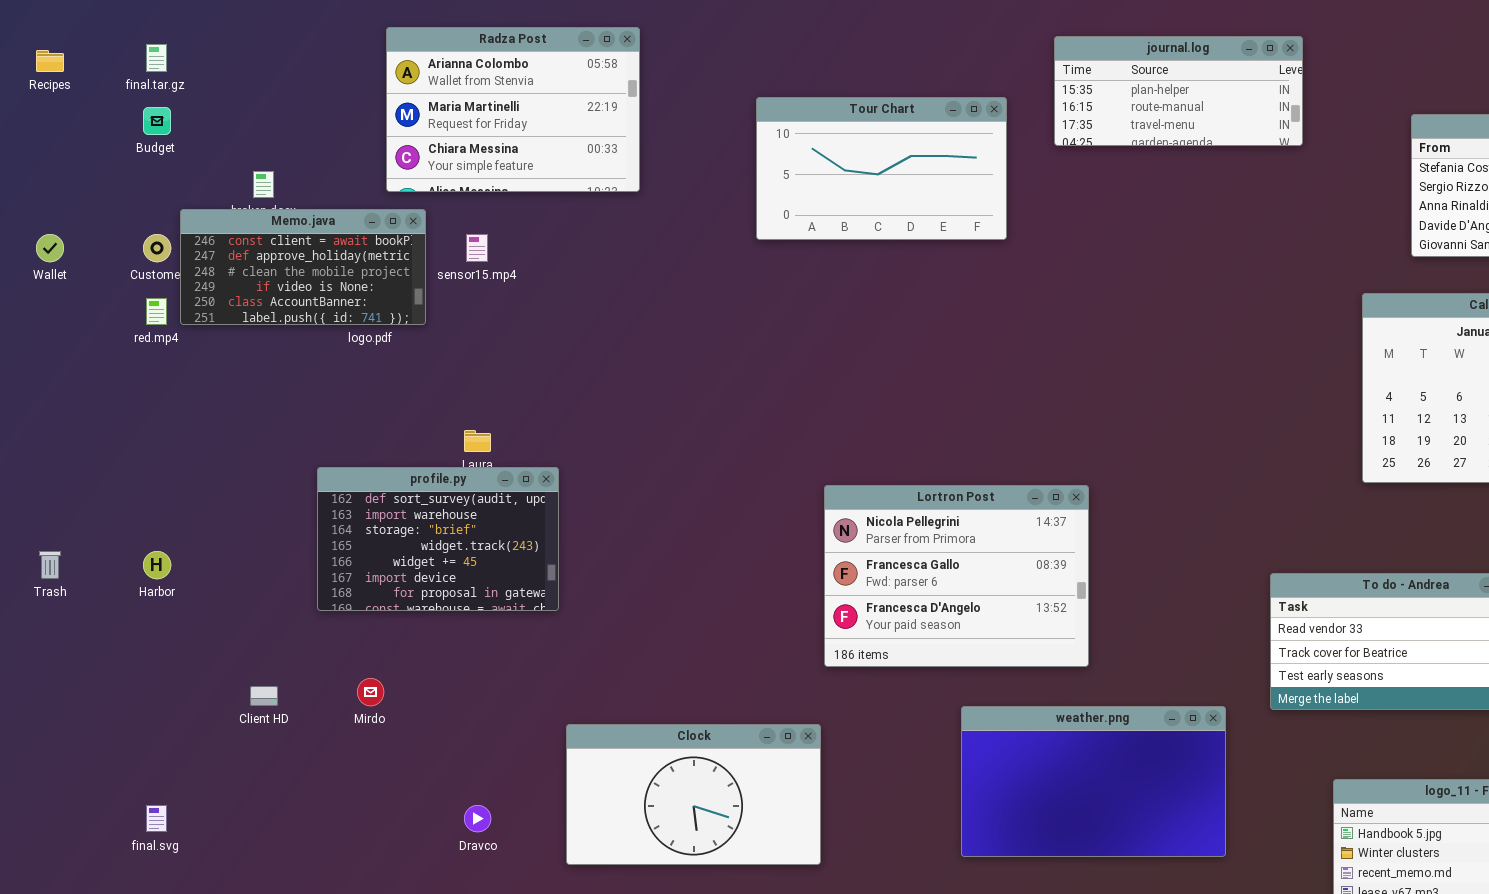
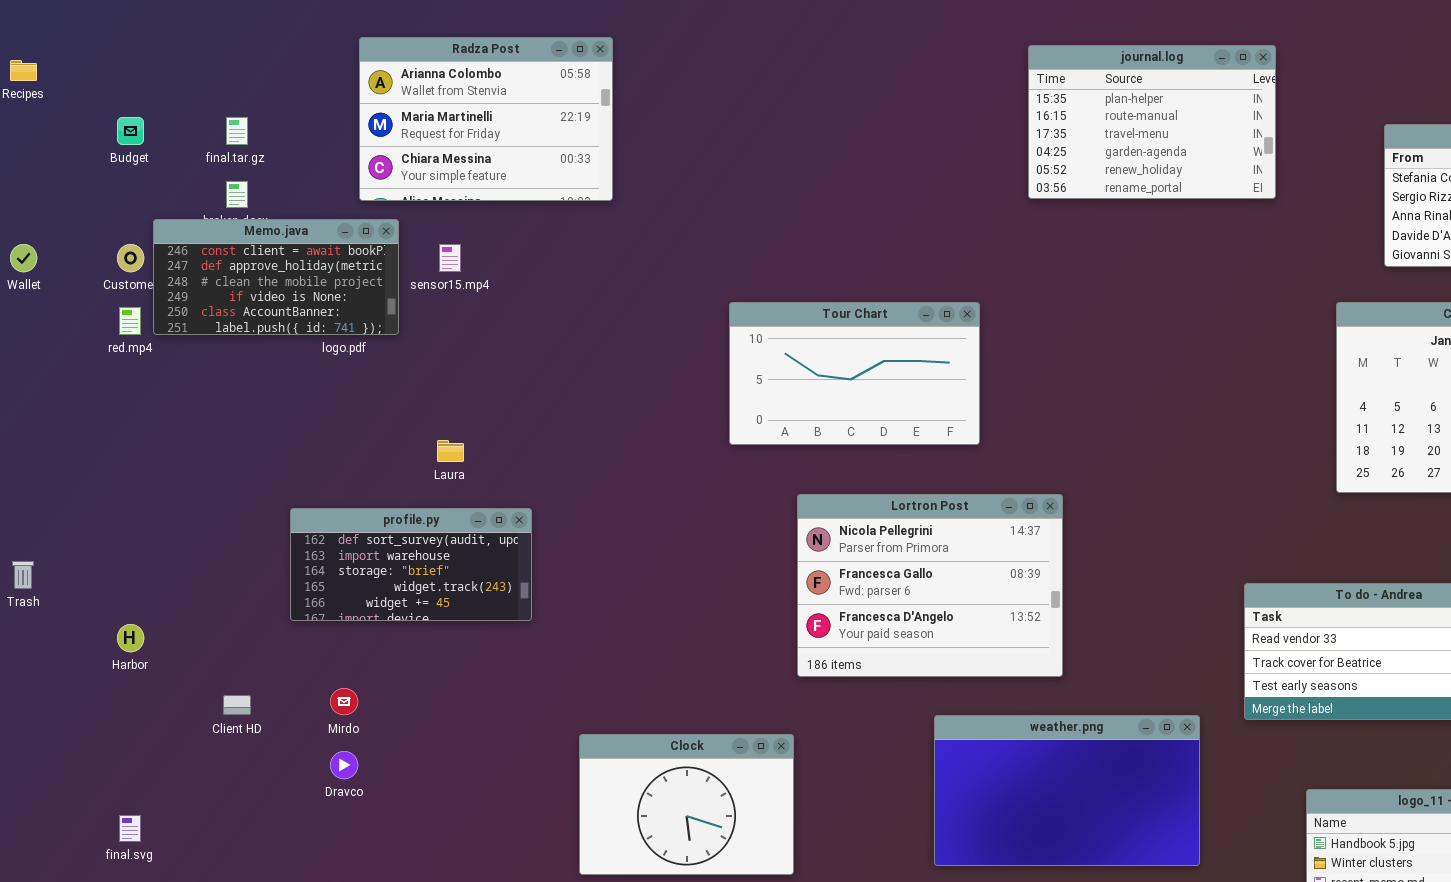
journal.log: [1054,36,1303,146] -> [1028,45,1276,199], resized
final.tar.gz: [146,44,167,72] -> [226,117,248,145], moved
Tour Chart: [756,97,1007,240] -> [729,302,980,445], moved
profile.py: [317,467,559,611] -> [290,508,532,621], resized
Harbor: [143,551,171,579] -> [117,624,144,652], moved
Clock: [566,724,821,865] -> [579,734,794,875], resized
Dravco: [464,805,491,832] -> [330,751,358,779], moved

